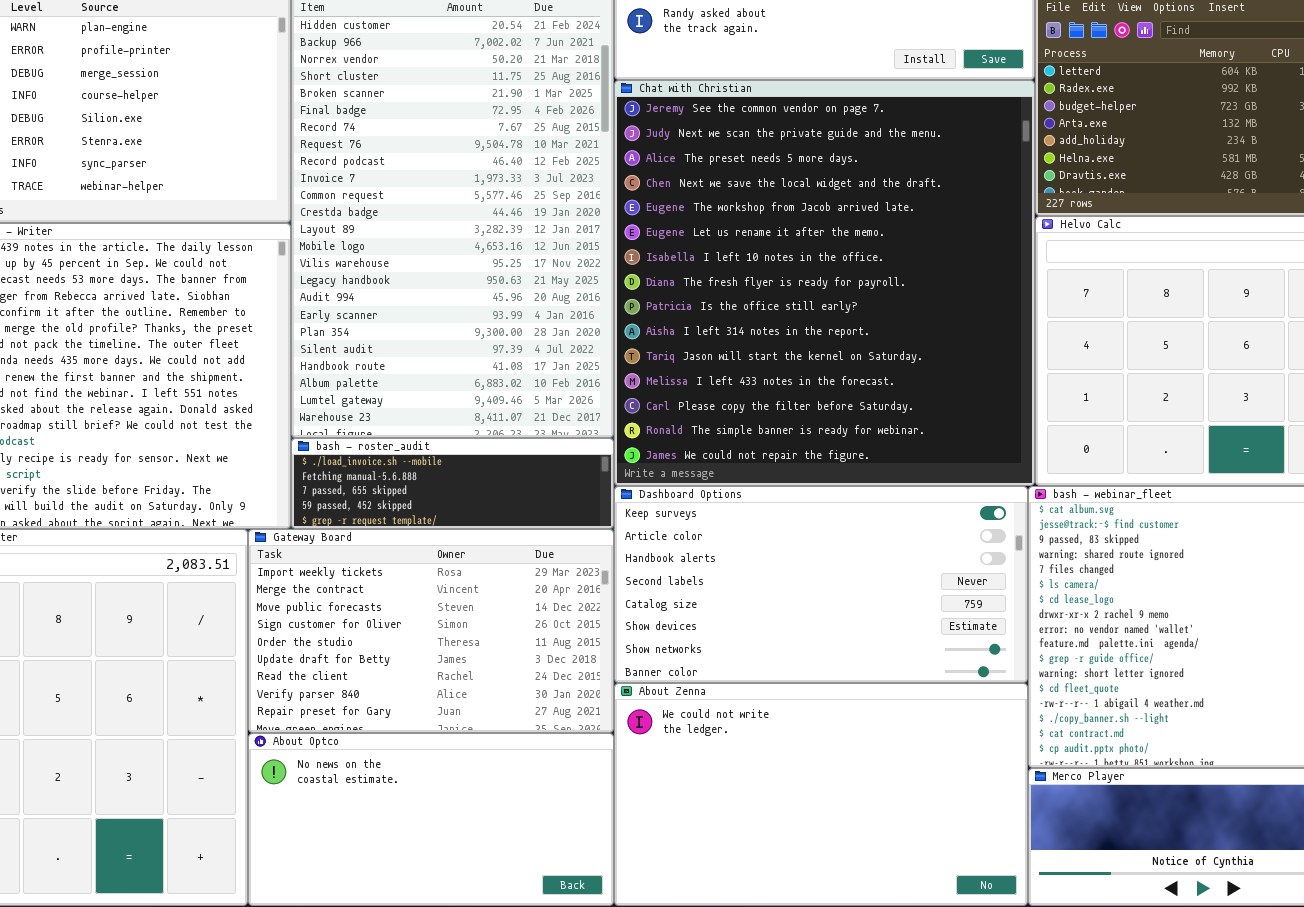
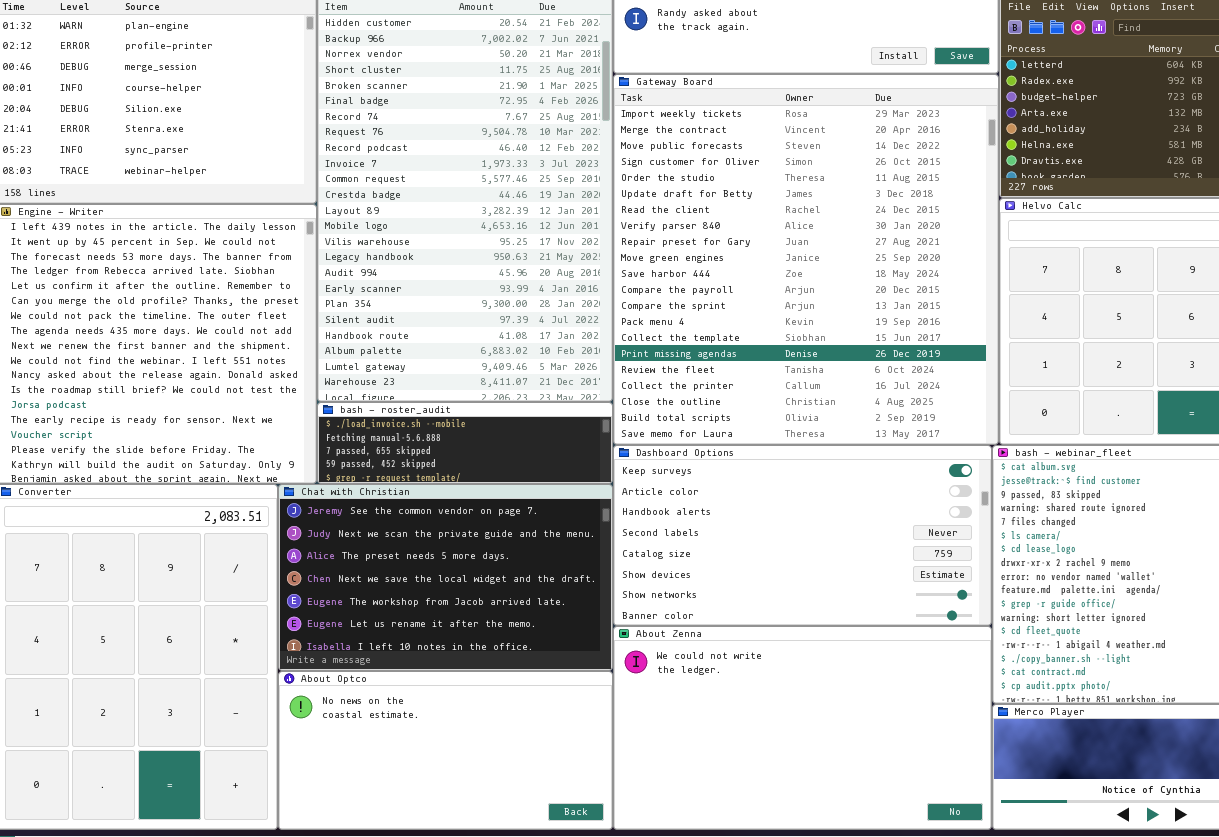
Chat with Christian: [614,80,1035,486] -> [278,484,613,671], moved, resized
Gateway Board: [248,529,614,733] -> [613,74,999,445], moved, resized

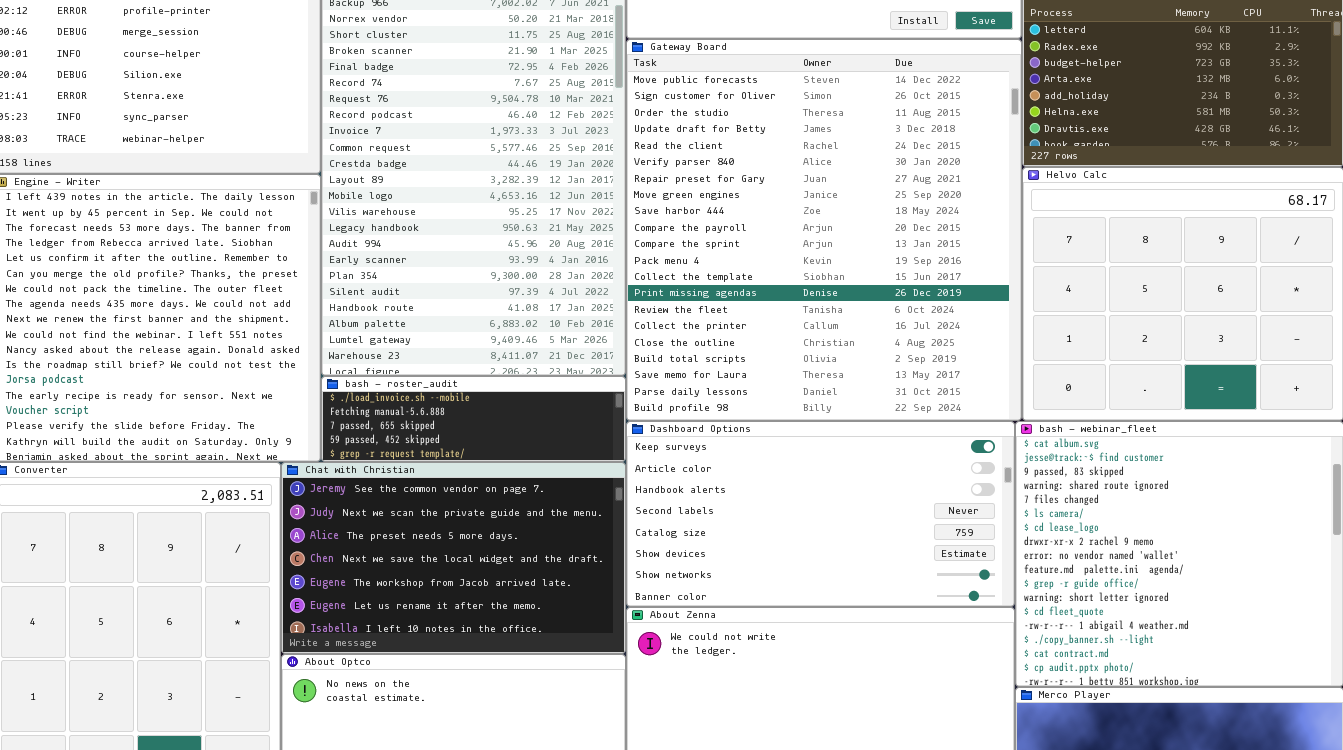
Gateway Board: [613,74,999,445] -> [626,39,1022,421], scrolled down 2 rows

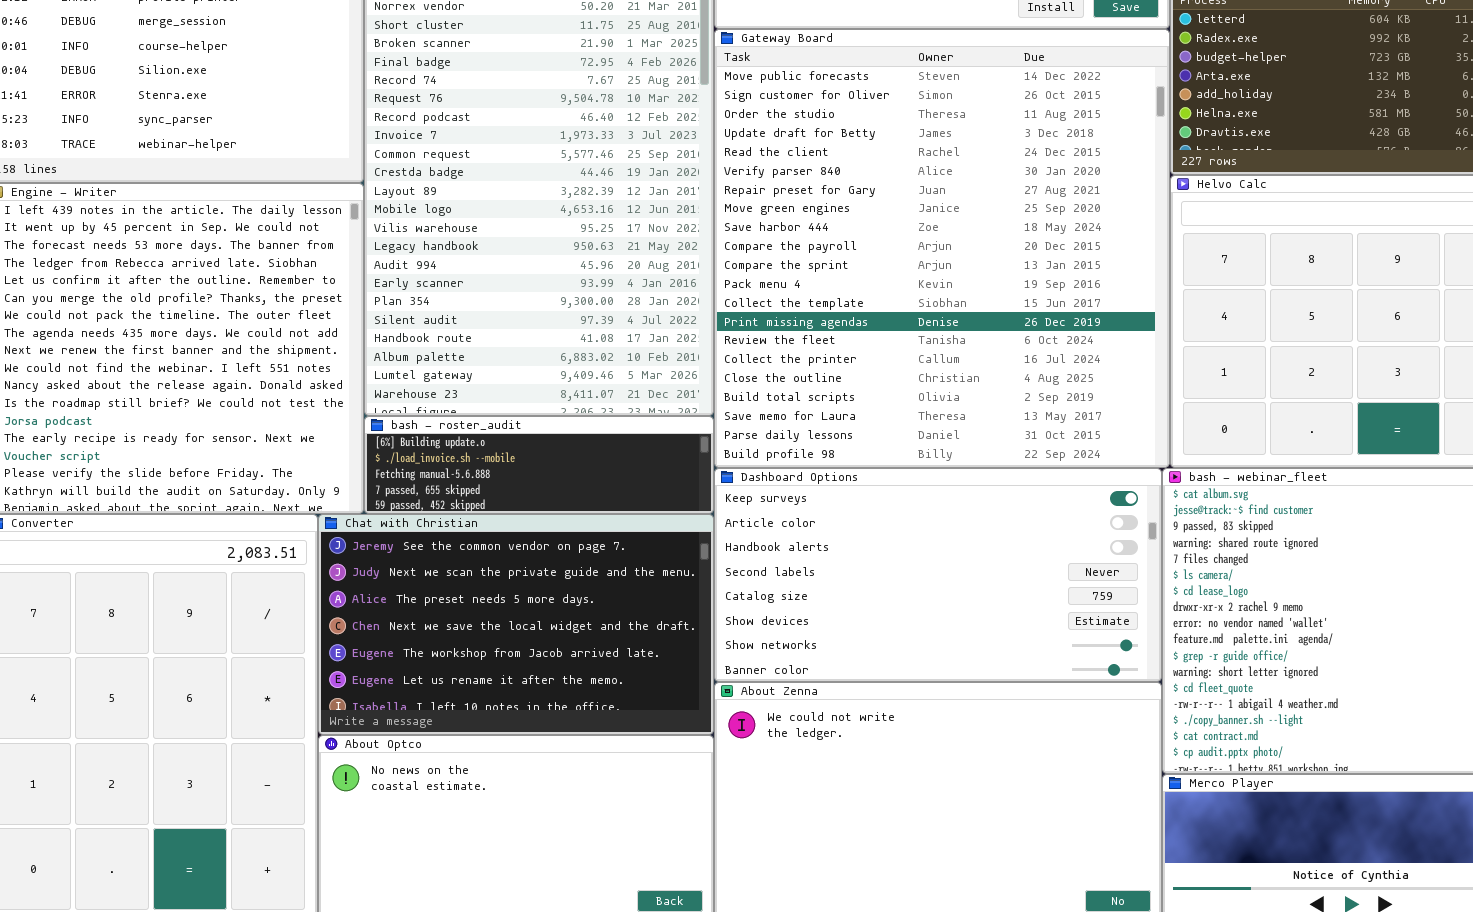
bash - roster_audit: [321,376,626,462] -> [364,416,714,514], scrolled up 1 row

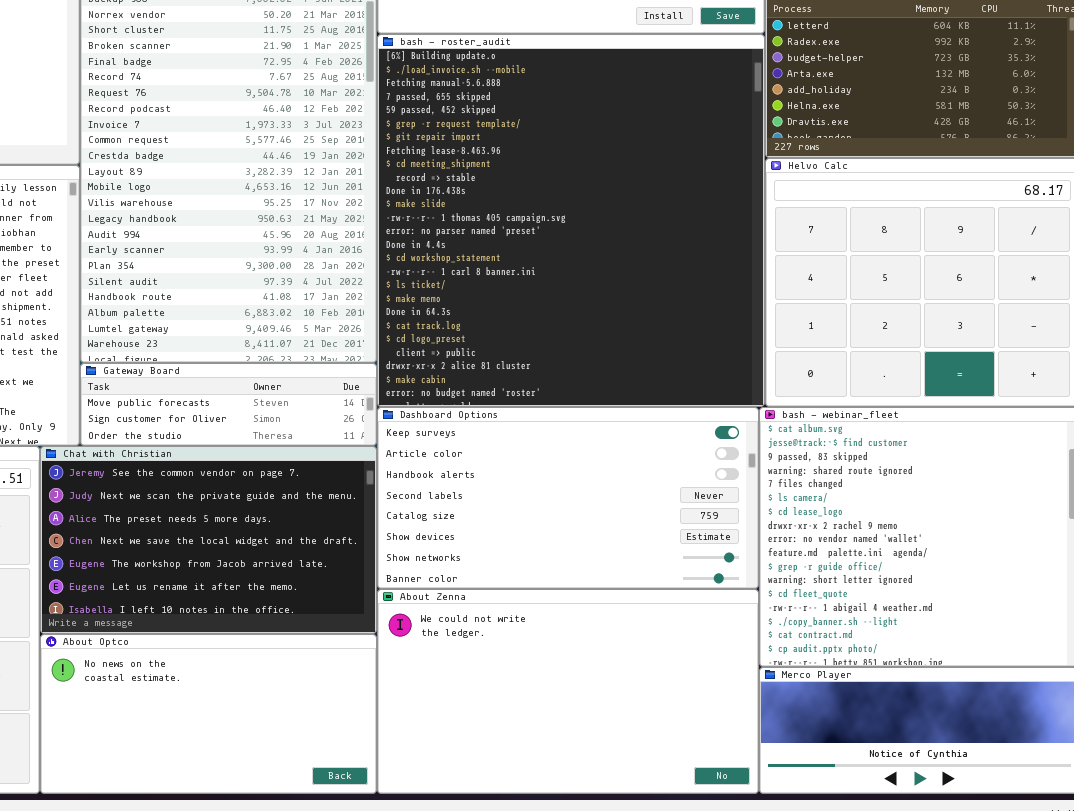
Gateway Board: [714,29,1170,468] -> [80,363,377,446], moved, resized
bash - roster_audit: [364,416,714,514] -> [377,34,765,407], moved, resized

